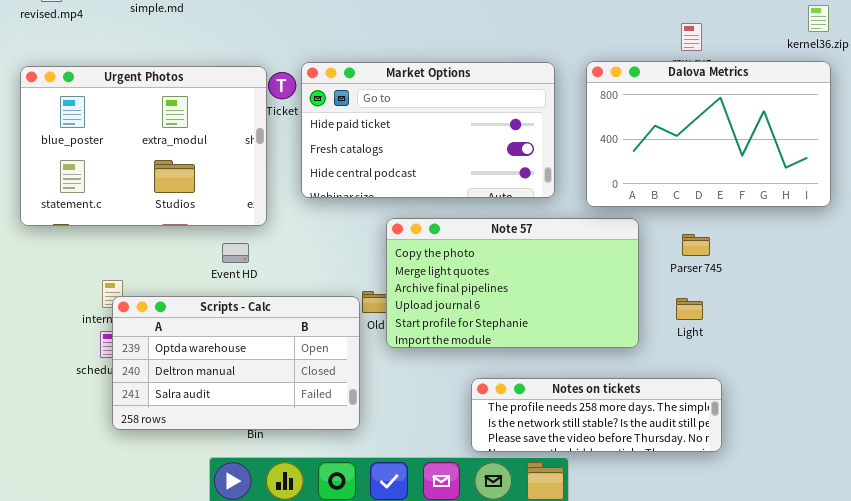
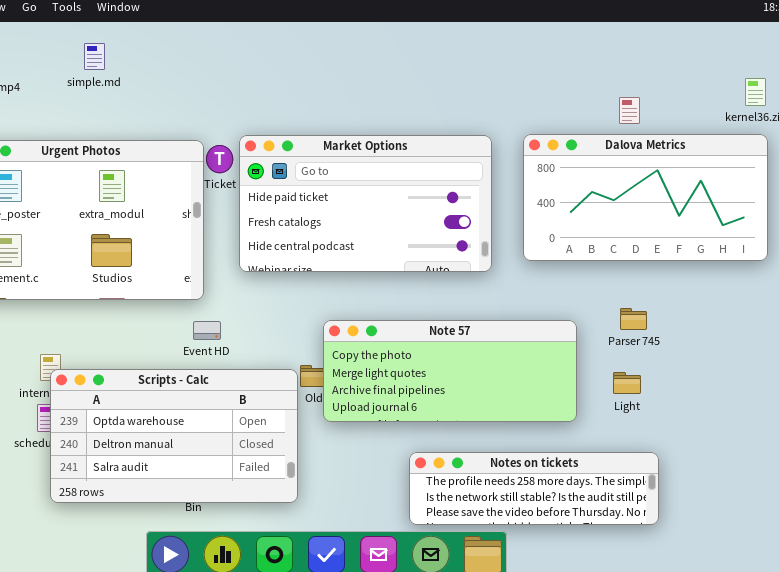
Dalova Metrics: [586,61,831,207] -> [523,134,768,261], resized
Note 57: [386,218,639,348] -> [323,320,577,422], resized
Event HD: [222,243,249,263] -> [193,321,221,340], moved

